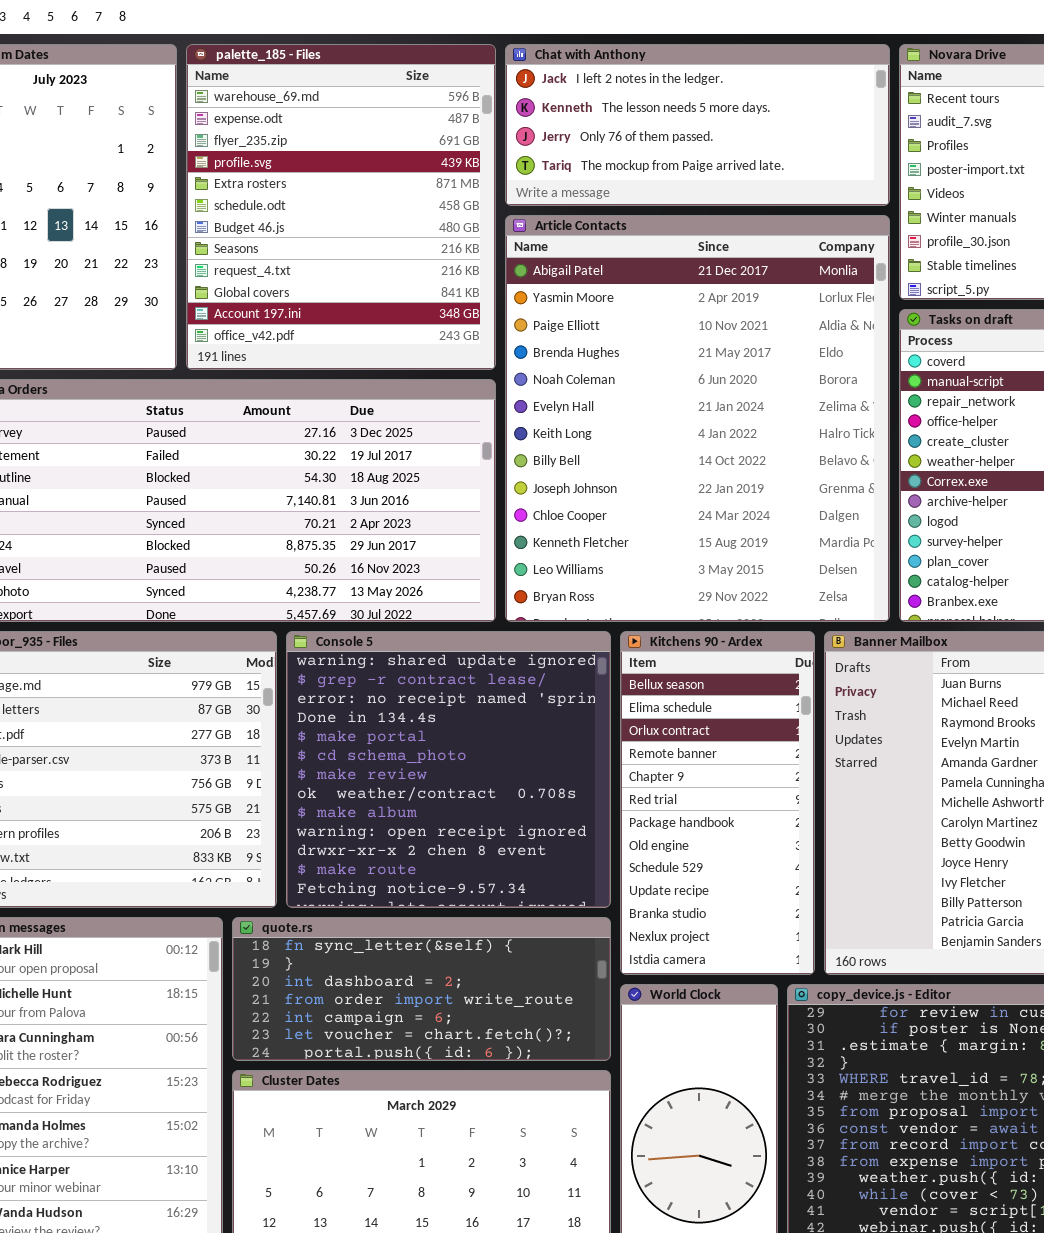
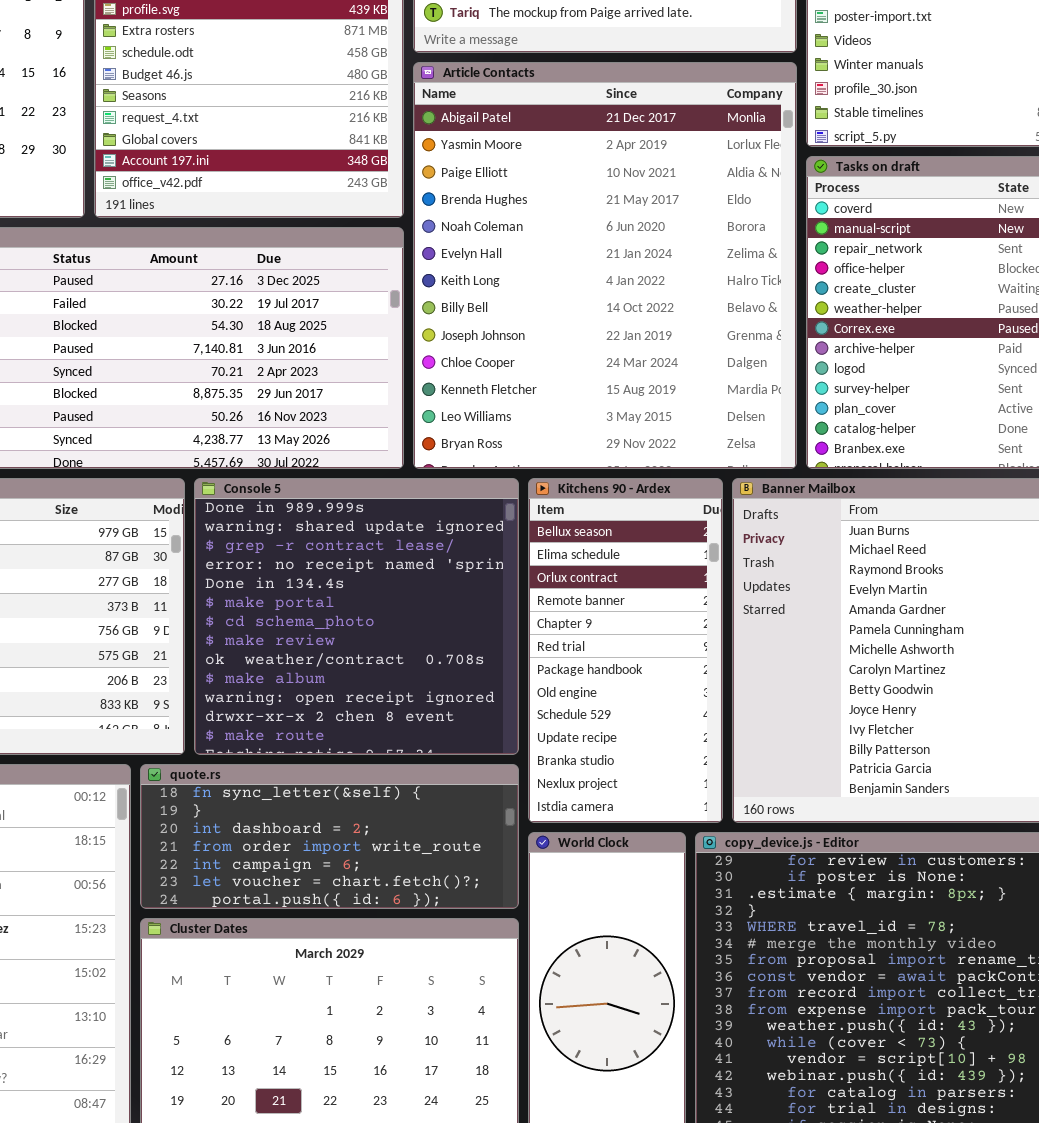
Console 5: [286,631,611,908] -> [194,478,519,755], scrolled up 1 row

